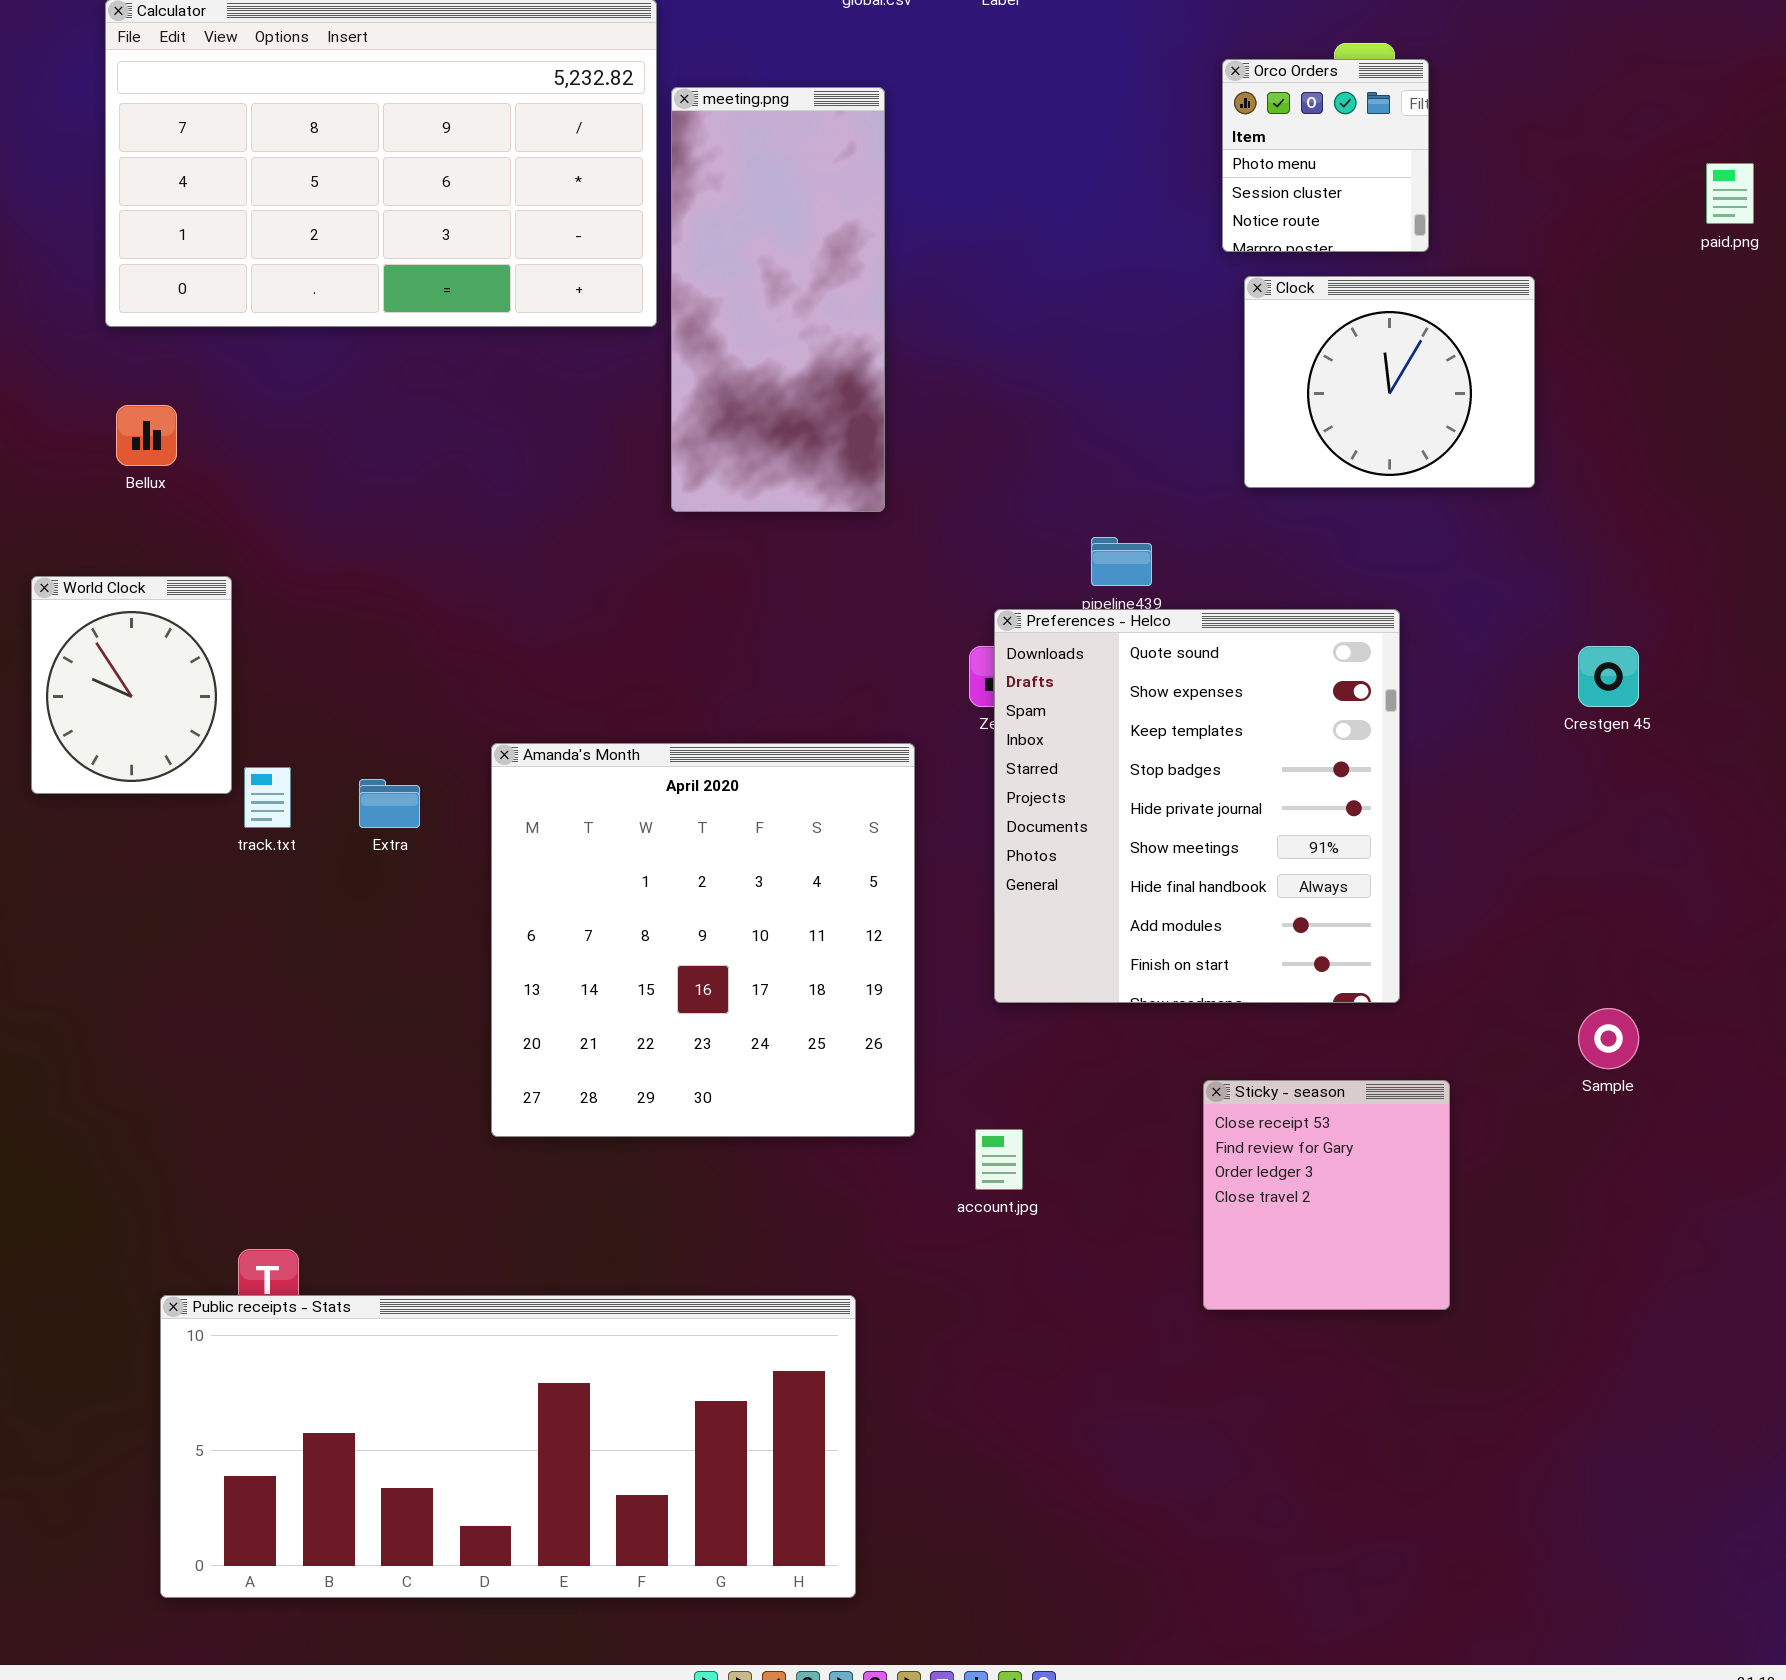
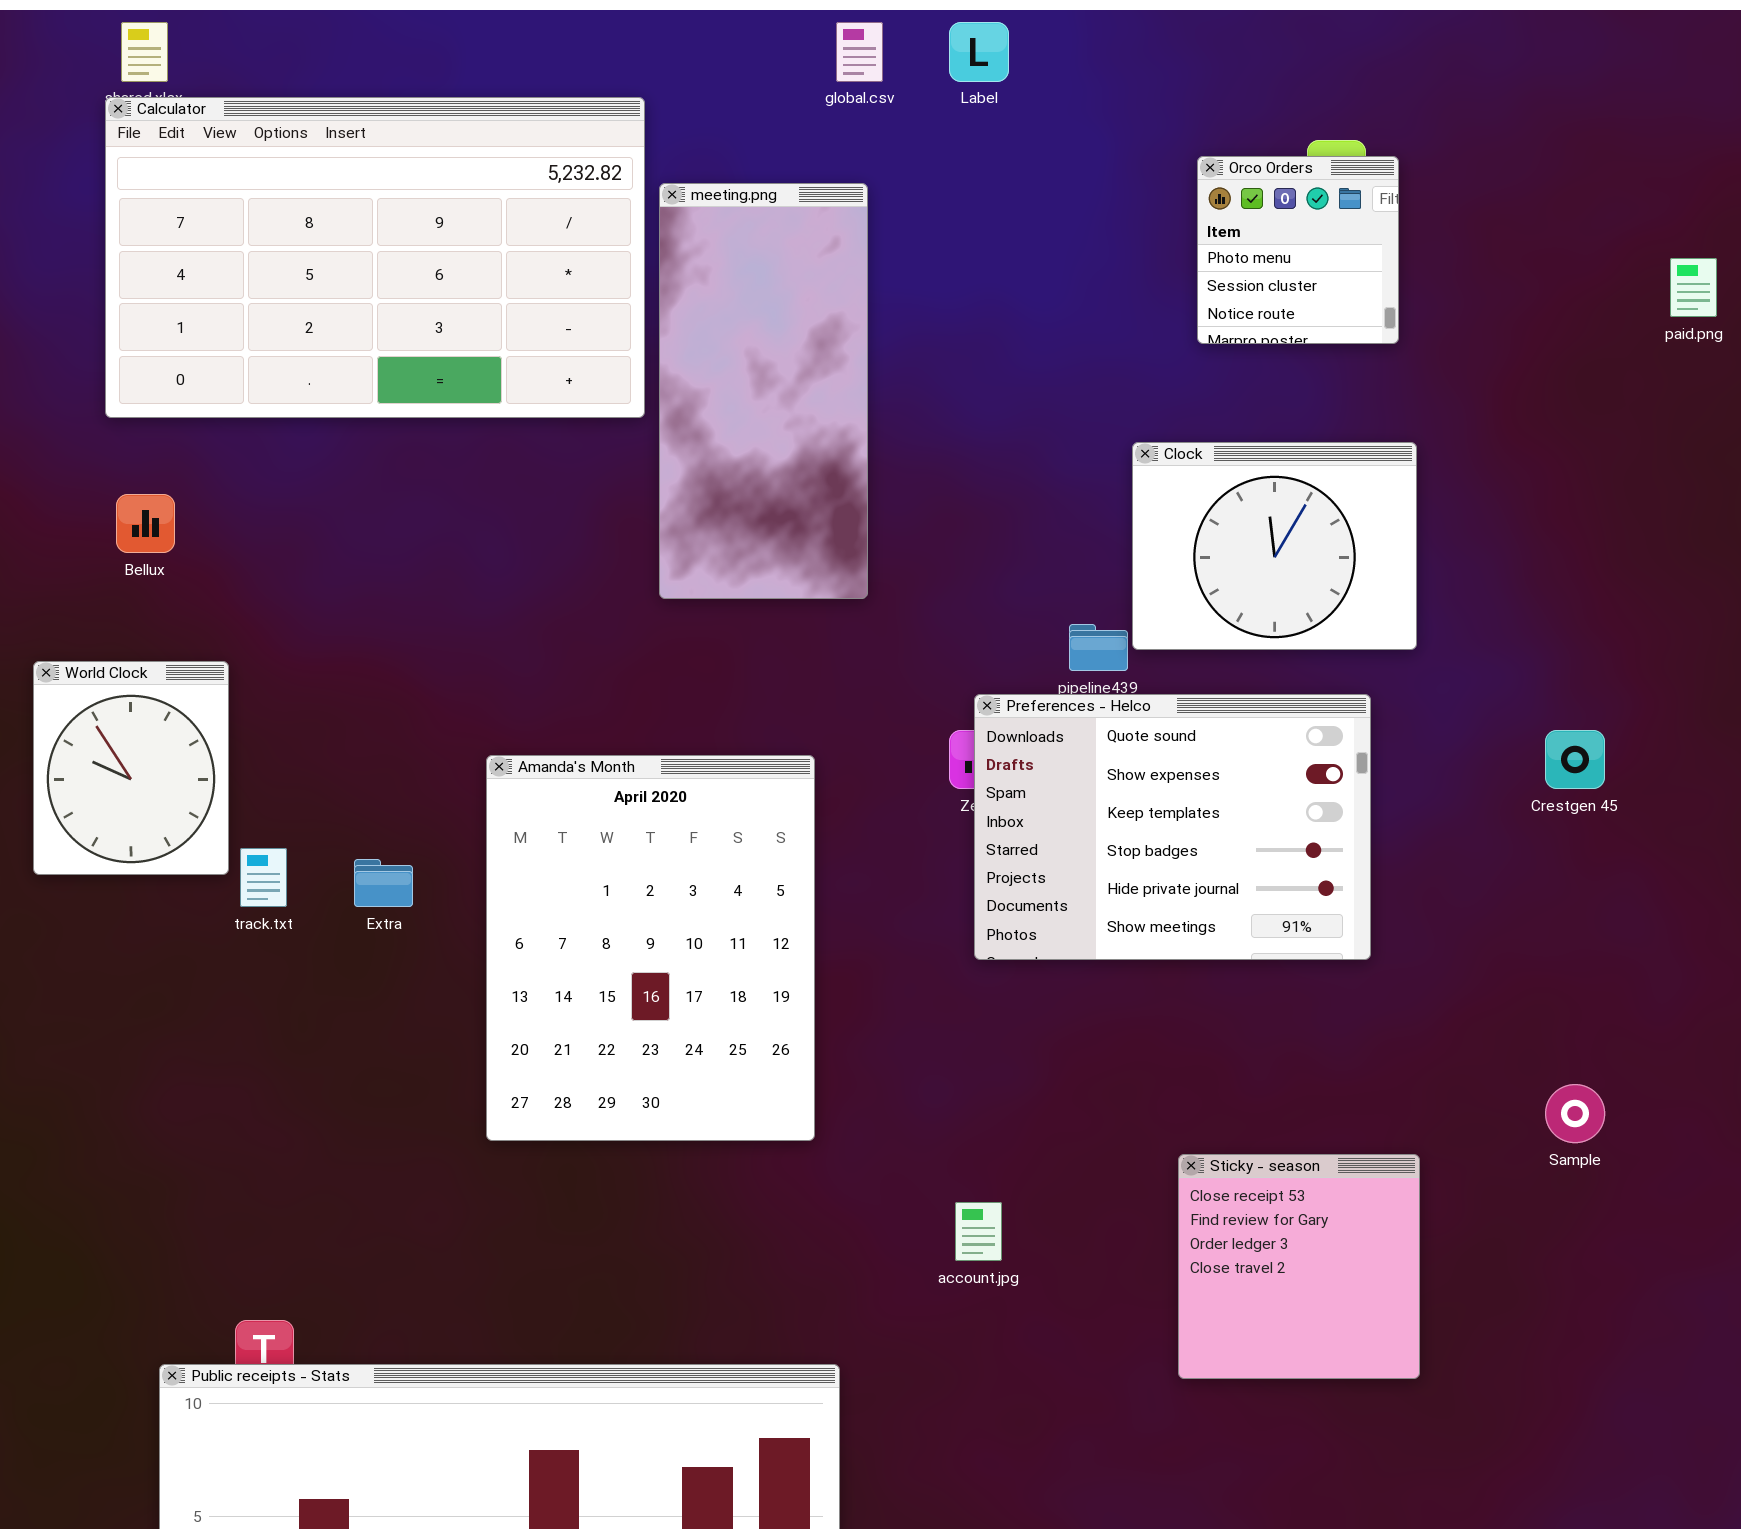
Clock: [1244,276,1535,488] -> [1132,442,1417,650], moved
Preferences - Helco: [994,609,1400,1003] -> [974,694,1371,960], resized
Amanda's Month: [491,743,915,1137] -> [486,755,815,1141], moved, resized

